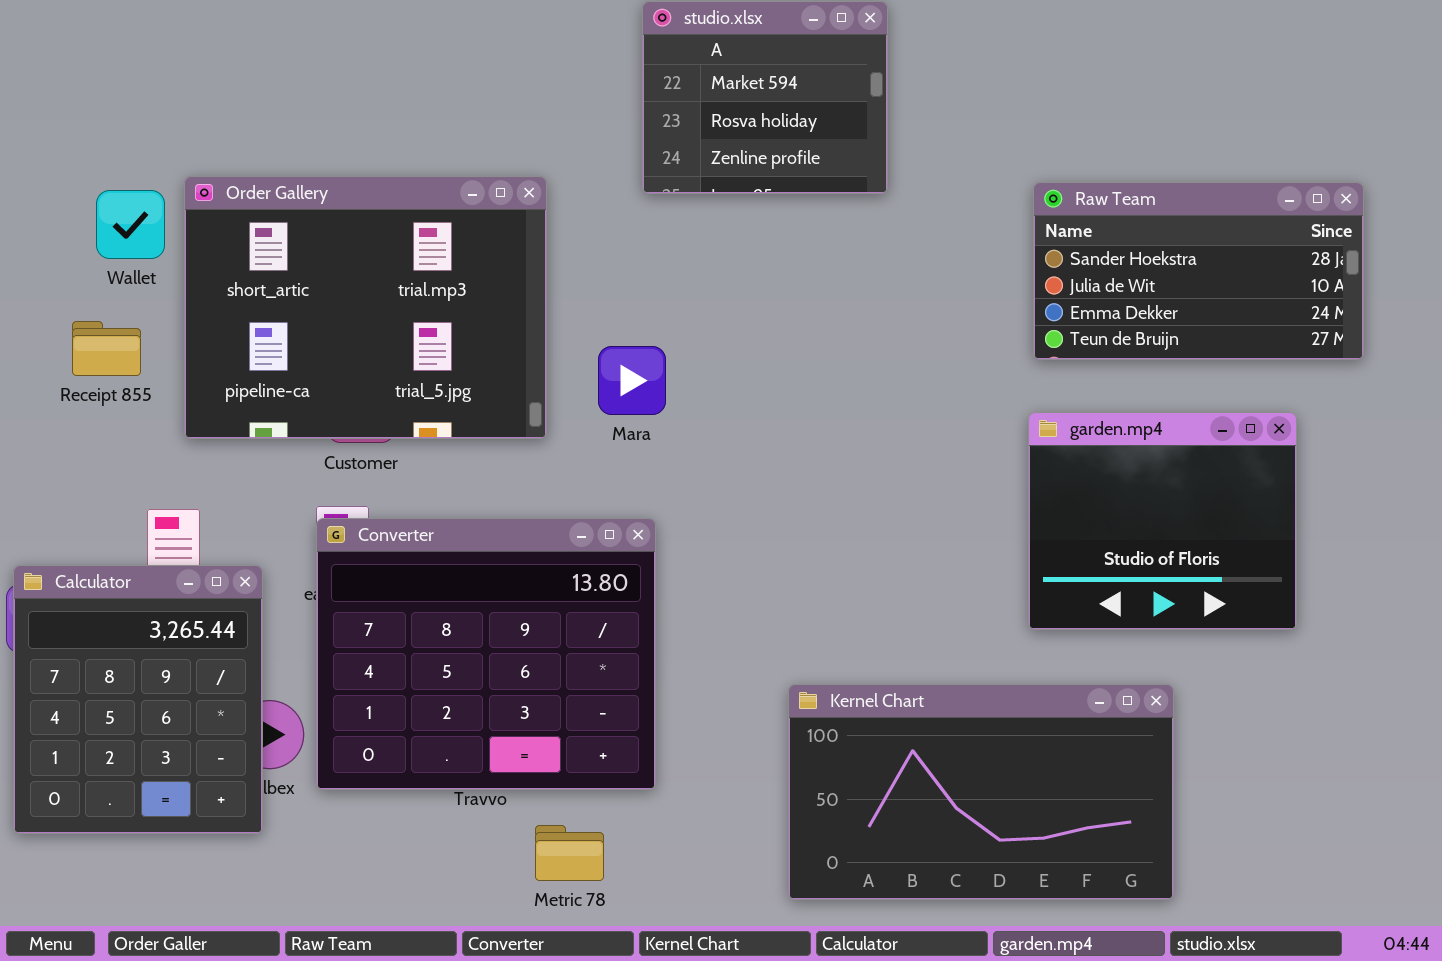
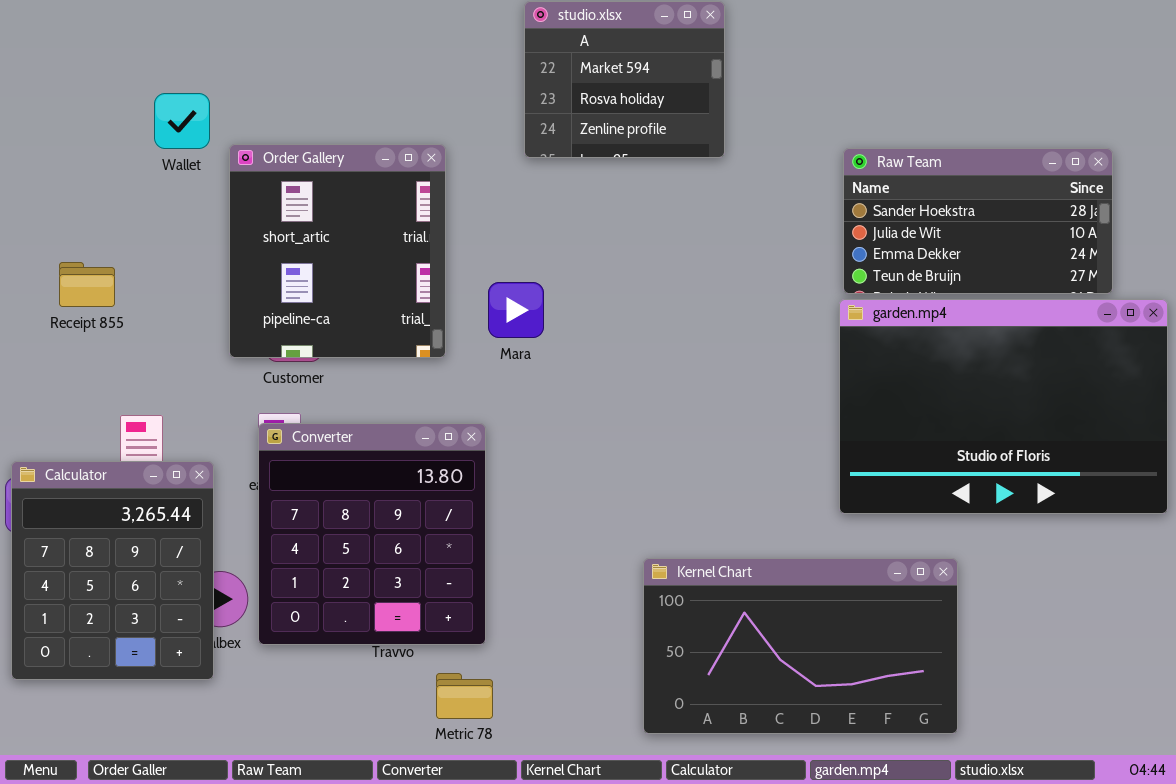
Order Gallery: [184,176,547,439] -> [229,144,446,358], resized
Wallet: [96,190,165,259] -> [154,93,210,149], moved
garden.mp4: [1028,412,1297,630] -> [839,299,1168,514], resized
Converter: [316,518,656,790] -> [258,423,486,645], resized

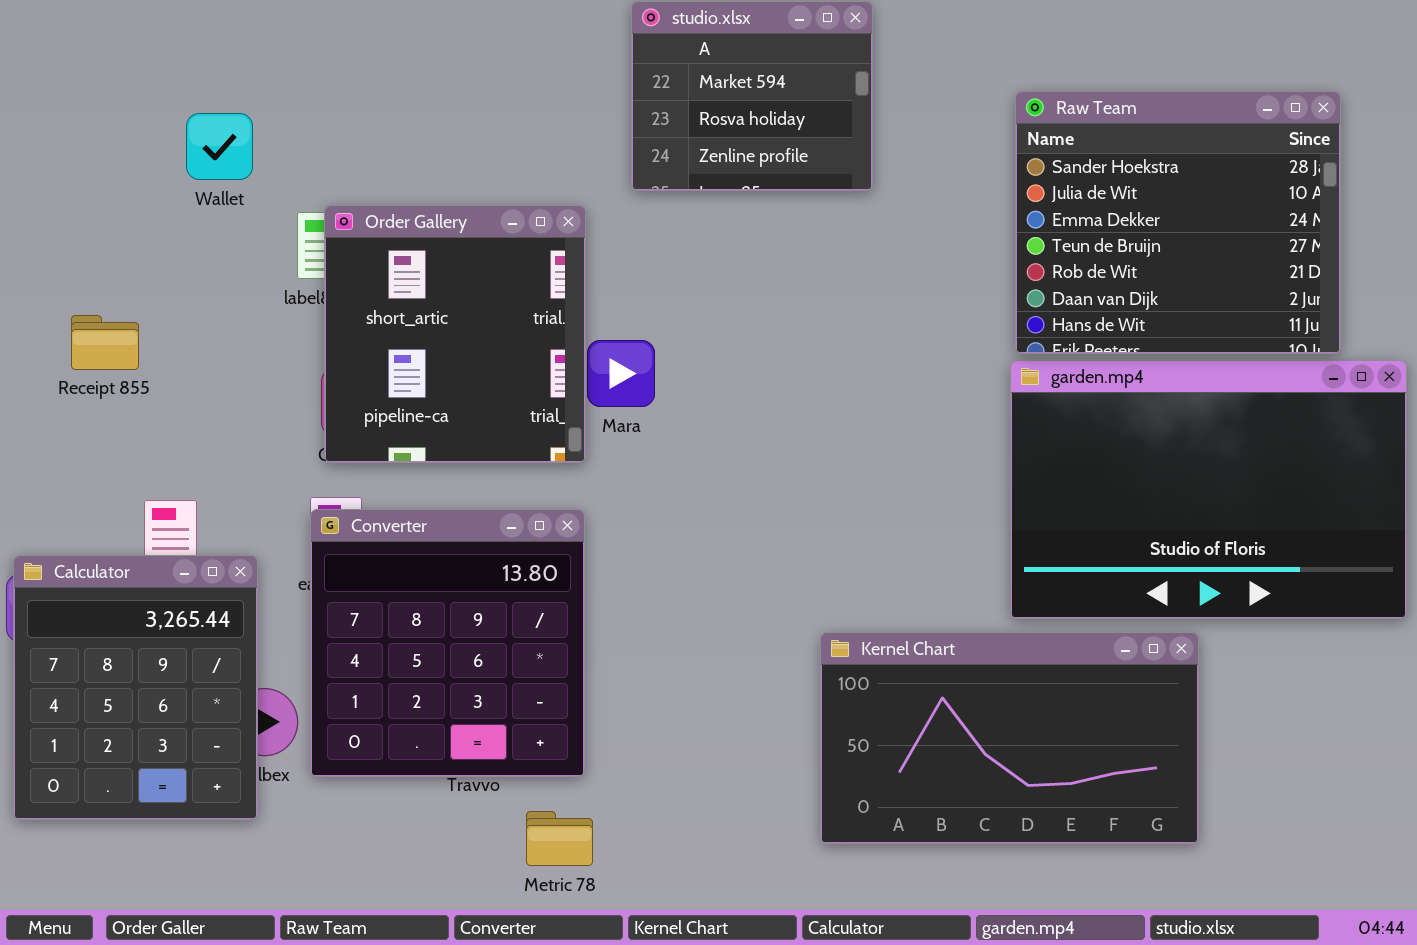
Order Gallery: [229,144,446,358] -> [324,205,586,463], moved
Raw Team: [843,148,1113,294] -> [1015,91,1341,354], resized
Kernel Chart: [643,558,958,734] -> [820,632,1199,844], moved

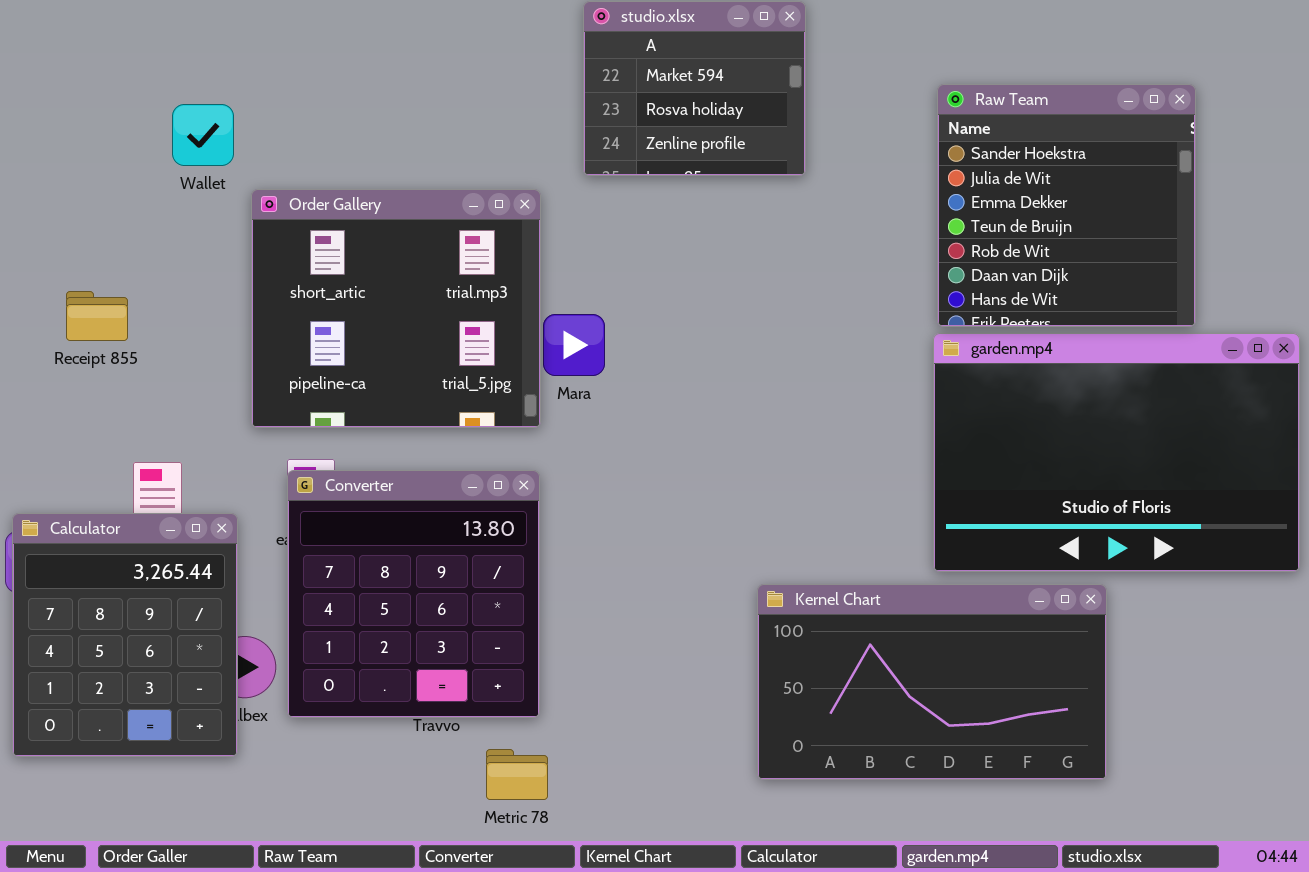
Raw Team: [1015,91,1341,354] -> [937,84,1196,327], resized
Order Gallery: [324,205,586,463] -> [251,189,541,428], resized

